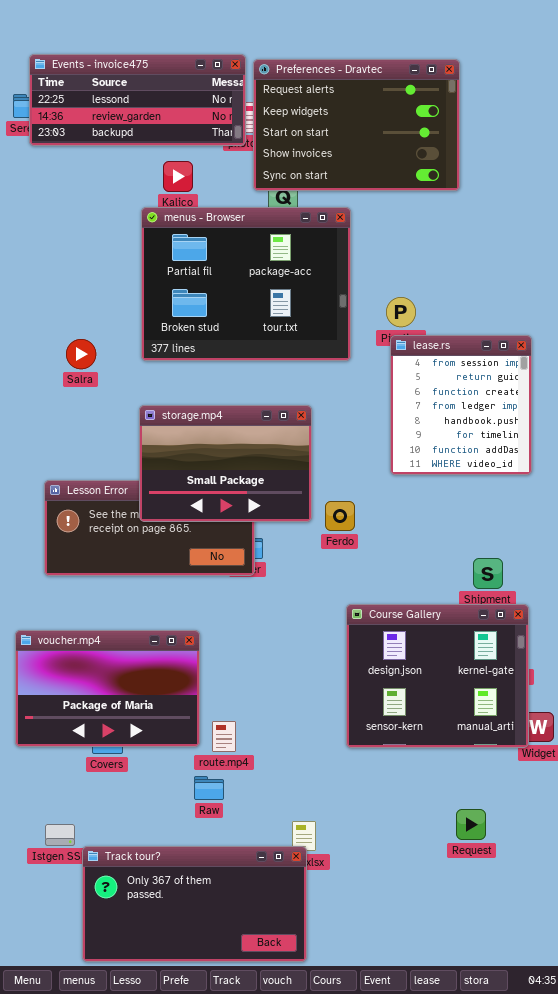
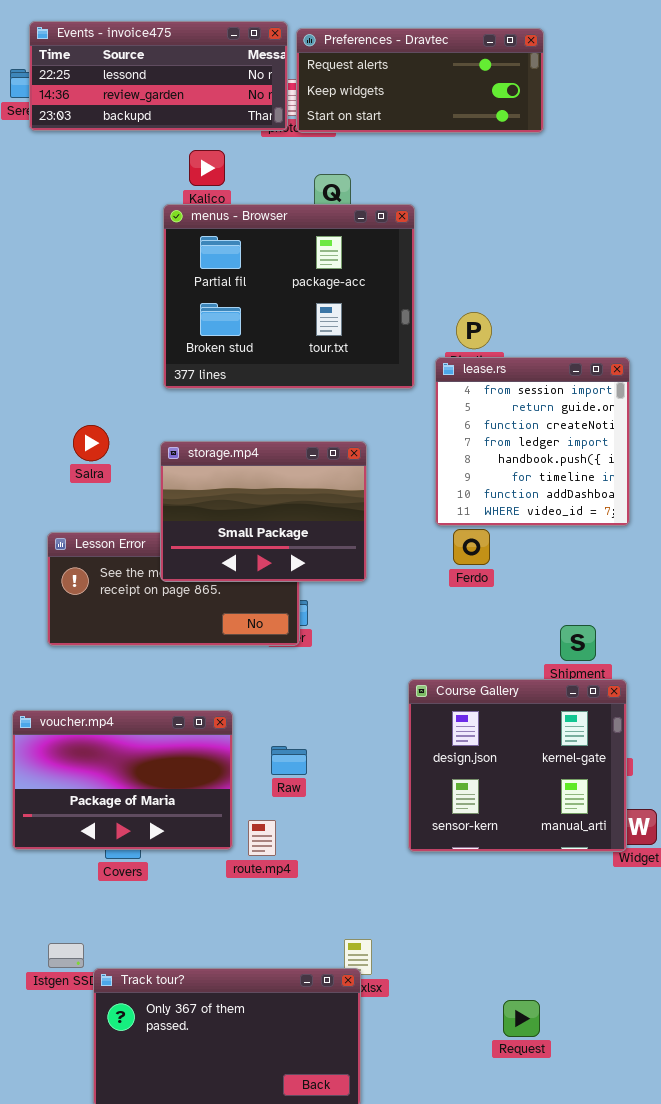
Preferences - Dravtec: [253,59,460,191] -> [296,28,544,133], resized
lease.rs: [390,335,532,475] -> [435,357,630,526], resized
Salra: [66,339,96,369] -> [73,425,109,461], moved
Ferdo: [325,501,355,531] -> [453,529,490,565], moved
Raw: [194,776,224,800] -> [271,746,307,775], moved
Request: [456,809,486,840] -> [503,1000,540,1037], moved

